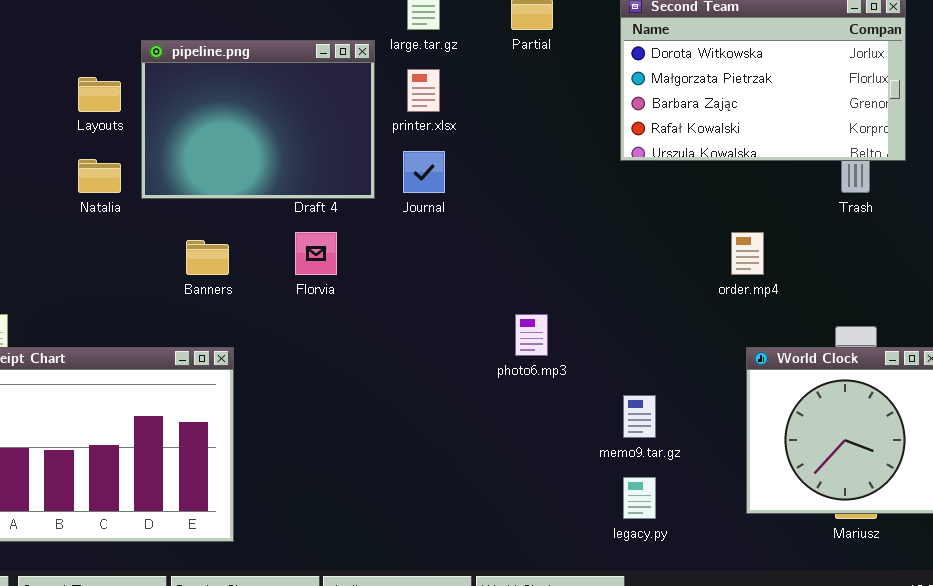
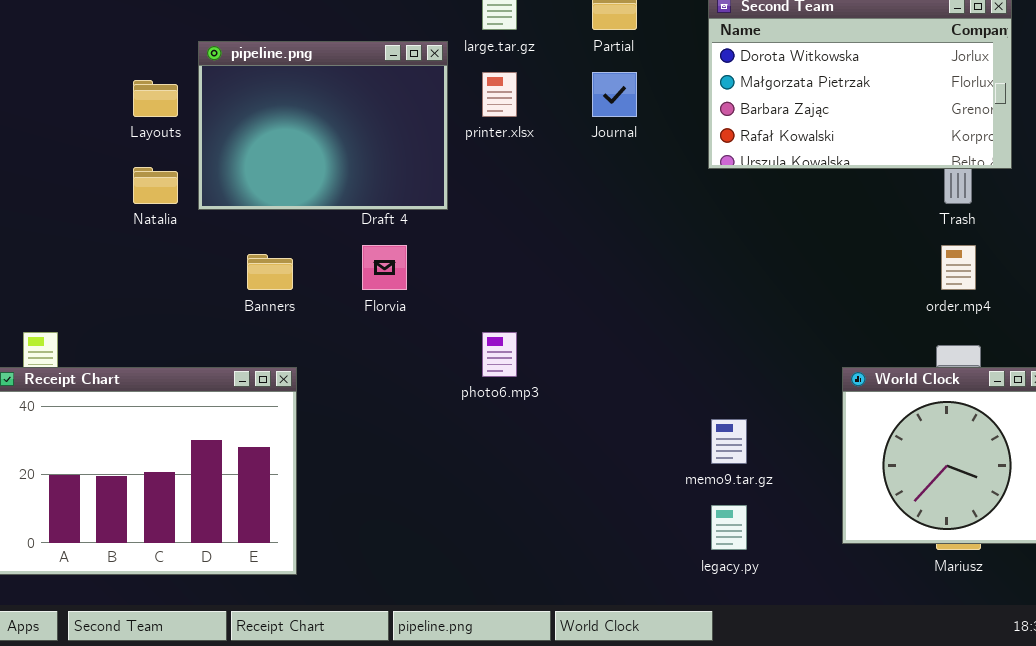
Journal: [403,151,445,193] -> [592,72,637,117], moved
order.mp4: [731,232,764,275] -> [941,245,976,290], moved
photo6.mp3: [515,314,548,356] -> [482,332,517,377], moved

